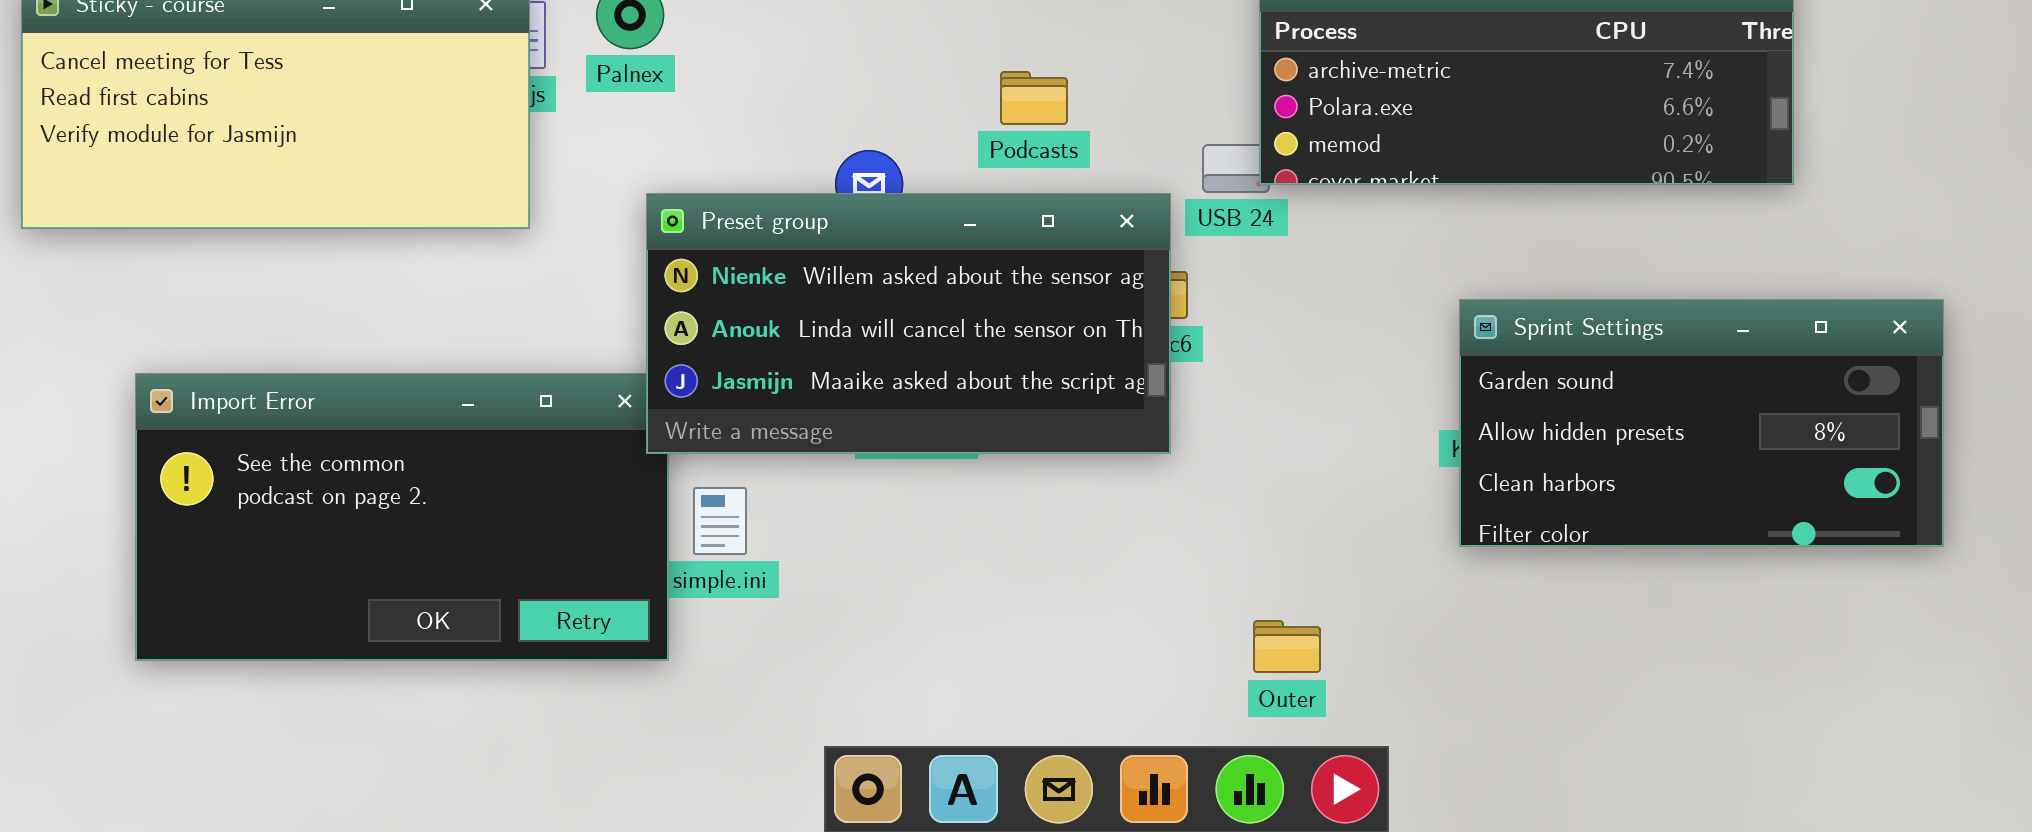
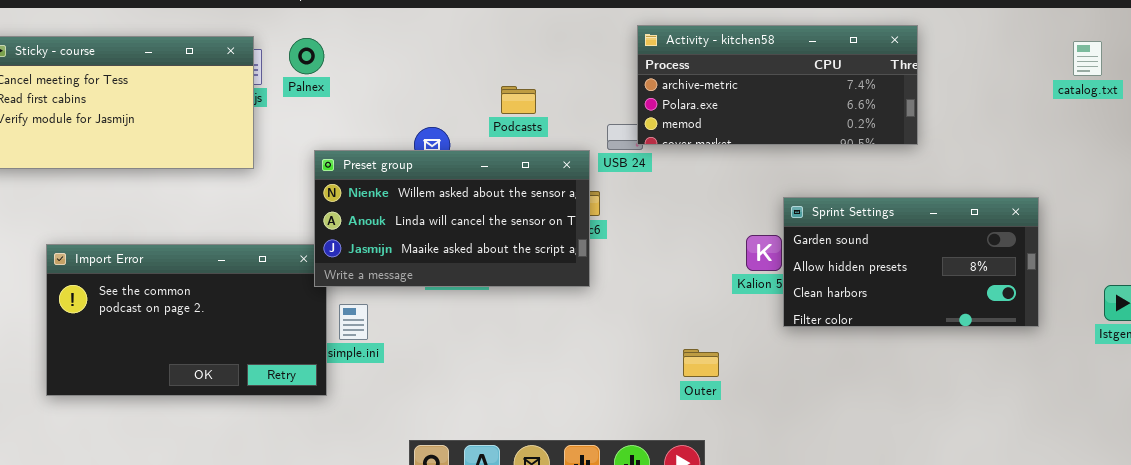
Sprint Settings: [1459,299,1944,547] -> [783,197,1039,327], moved
Outer: [1253,620,1321,673] -> [683,349,719,377], moved

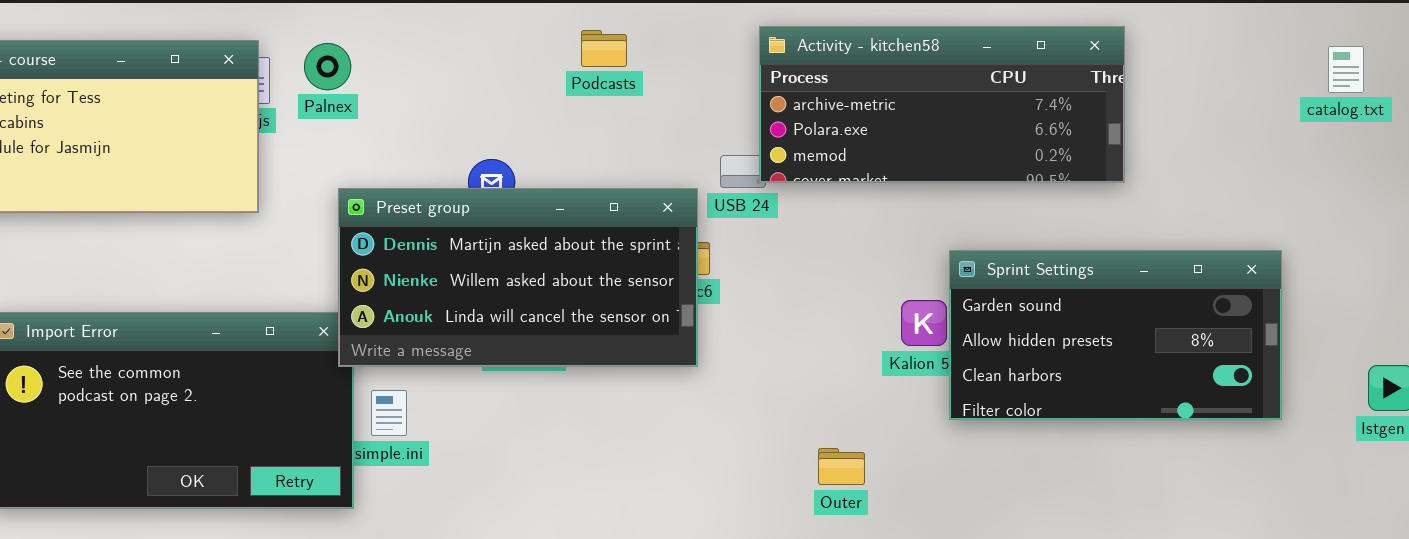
Podcasts: [501,86,536,114] -> [581,30,627,67], moved
Preset group: [314,150,590,287] -> [338,188,698,367], scrolled up 1 row

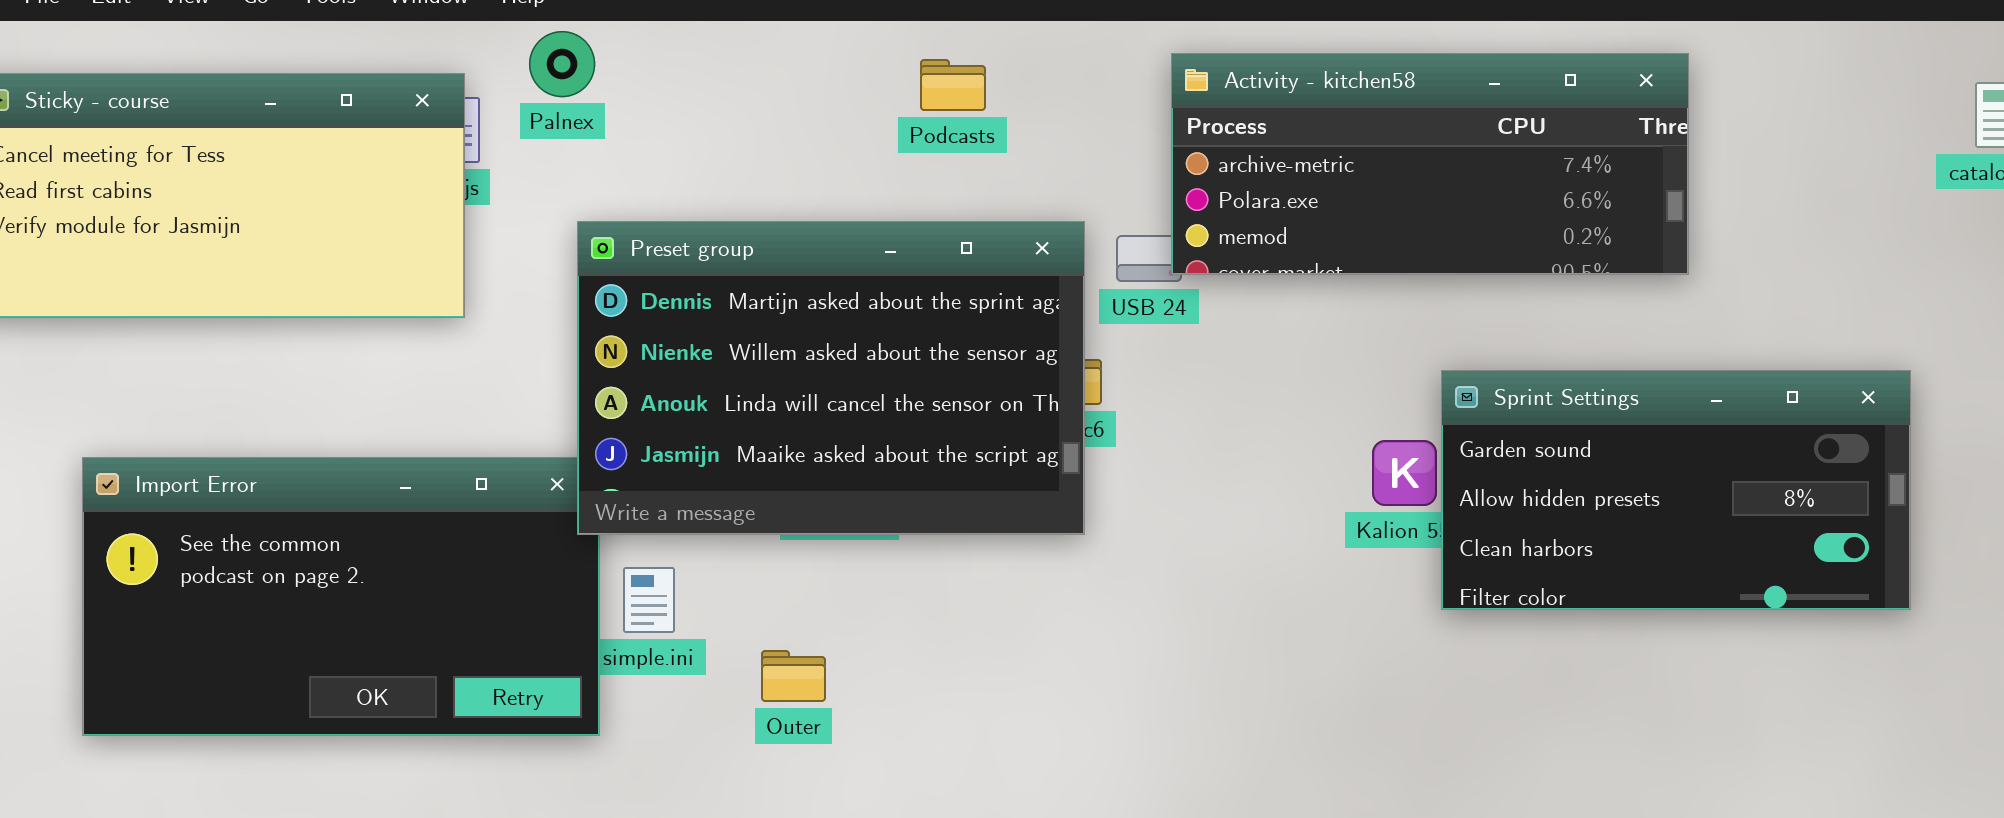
Palnex: [304,43,351,90] -> [529,31,595,97], moved
Preset group: [338,188,698,367] -> [577,221,1085,535], resized
Outer: [818,448,865,485] -> [761,650,826,702], moved

